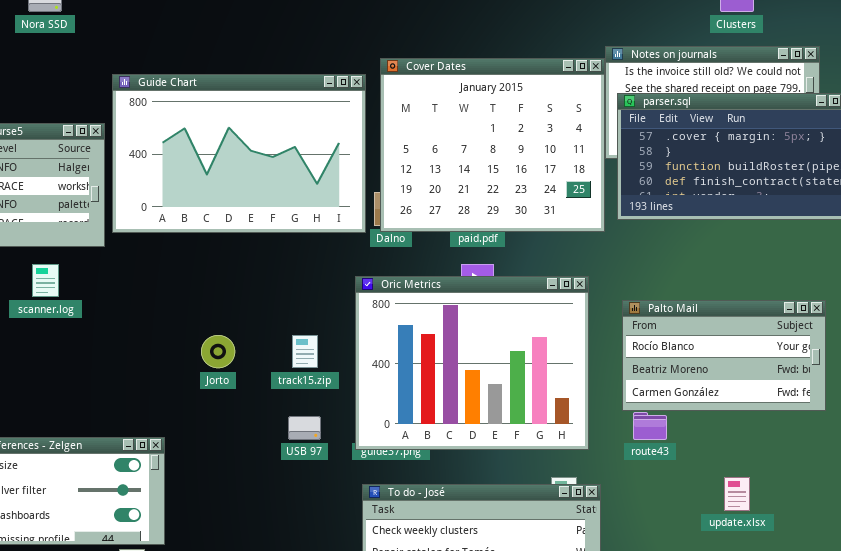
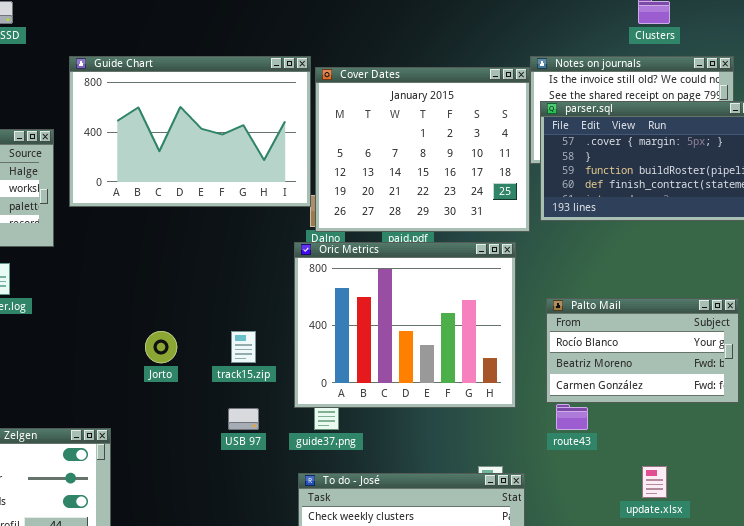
Guide Chart: [112,74,366,233] -> [69,56,311,207], moved
Oric Metrics: [355,276,589,450] -> [294,242,516,408], moved

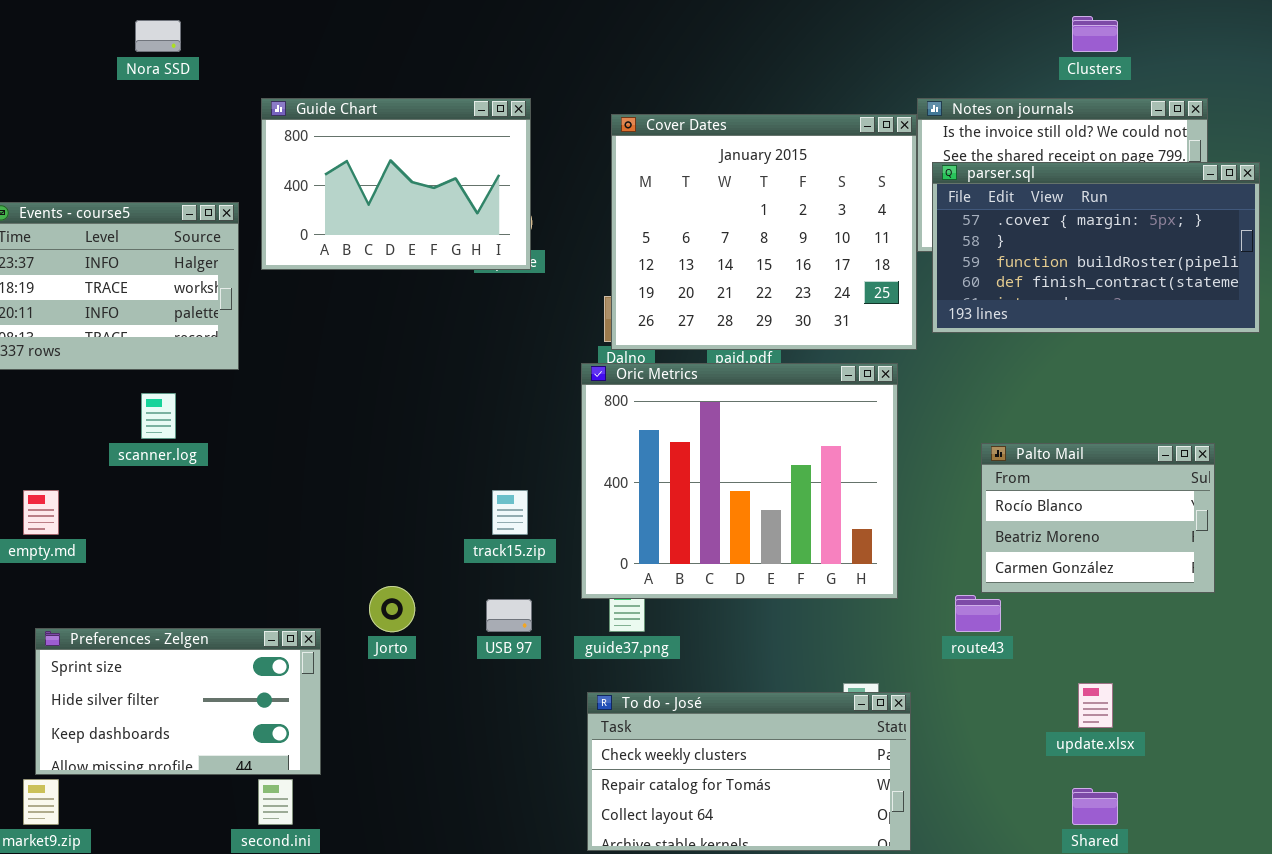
Guide Chart: [69,56,311,207] -> [261,98,531,270], resized
Palto Mail: [546,298,739,403] -> [981,443,1215,593], resized
Jorto: [145,331,177,363] -> [369,586,415,632], moved

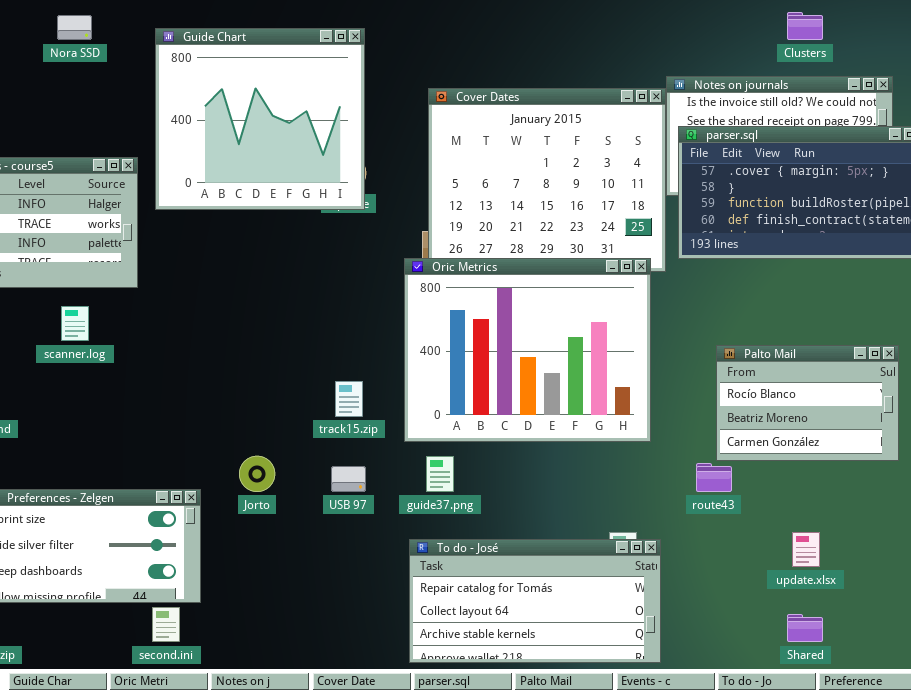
Guide Chart: [261,98,531,270] -> [155,28,365,210], resized
Oric Metrics: [581,363,898,599] -> [404,258,651,442], moved
To do - José: [587,692,911,851] -> [409,539,661,663], scrolled down 1 row

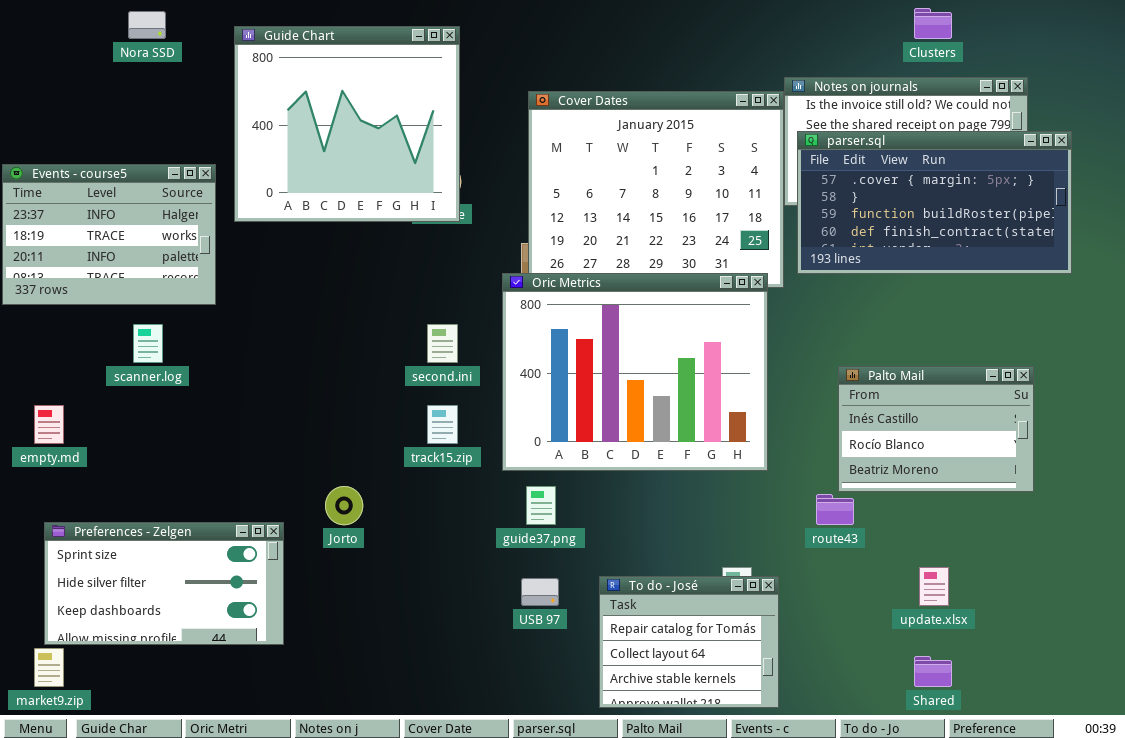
Palto Mail: [716,345,899,461] -> [838,366,1034,492], scrolled up 1 row
USB 97: [331,466,366,492] -> [521,578,559,606], moved
To do - José: [409,539,661,663] -> [599,576,779,708], resized
second.ini: [152,607,180,642] -> [427,324,458,363], moved

